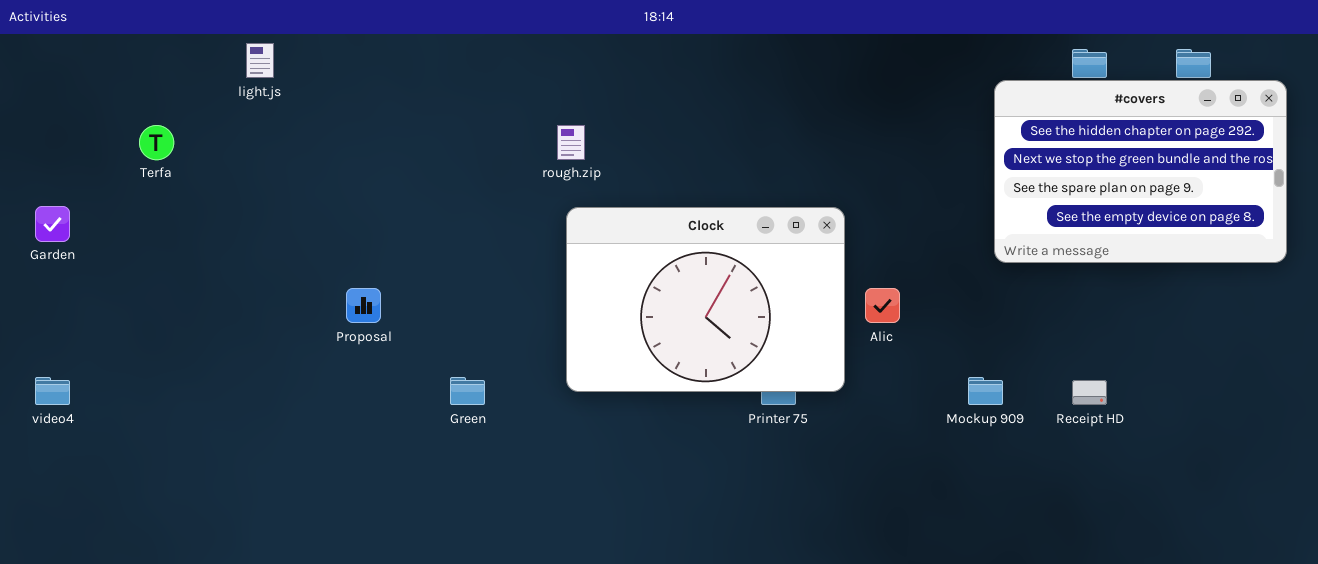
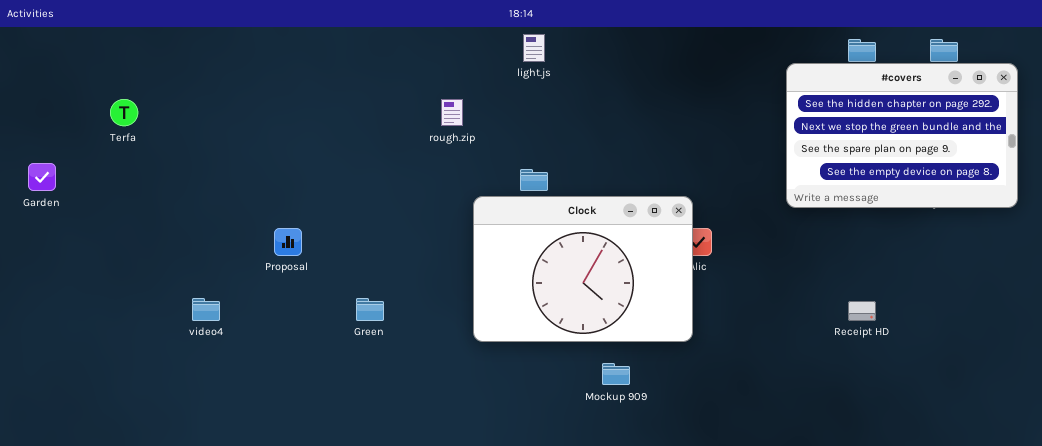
light.js: [246,43,274,78] -> [523,34,545,62], moved
Clock: [566,207,845,392] -> [473,196,693,342], moved
video4: [35,377,70,405] -> [192,298,220,321], moved
Mockup 909: [968,377,1003,405] -> [602,363,630,385], moved

